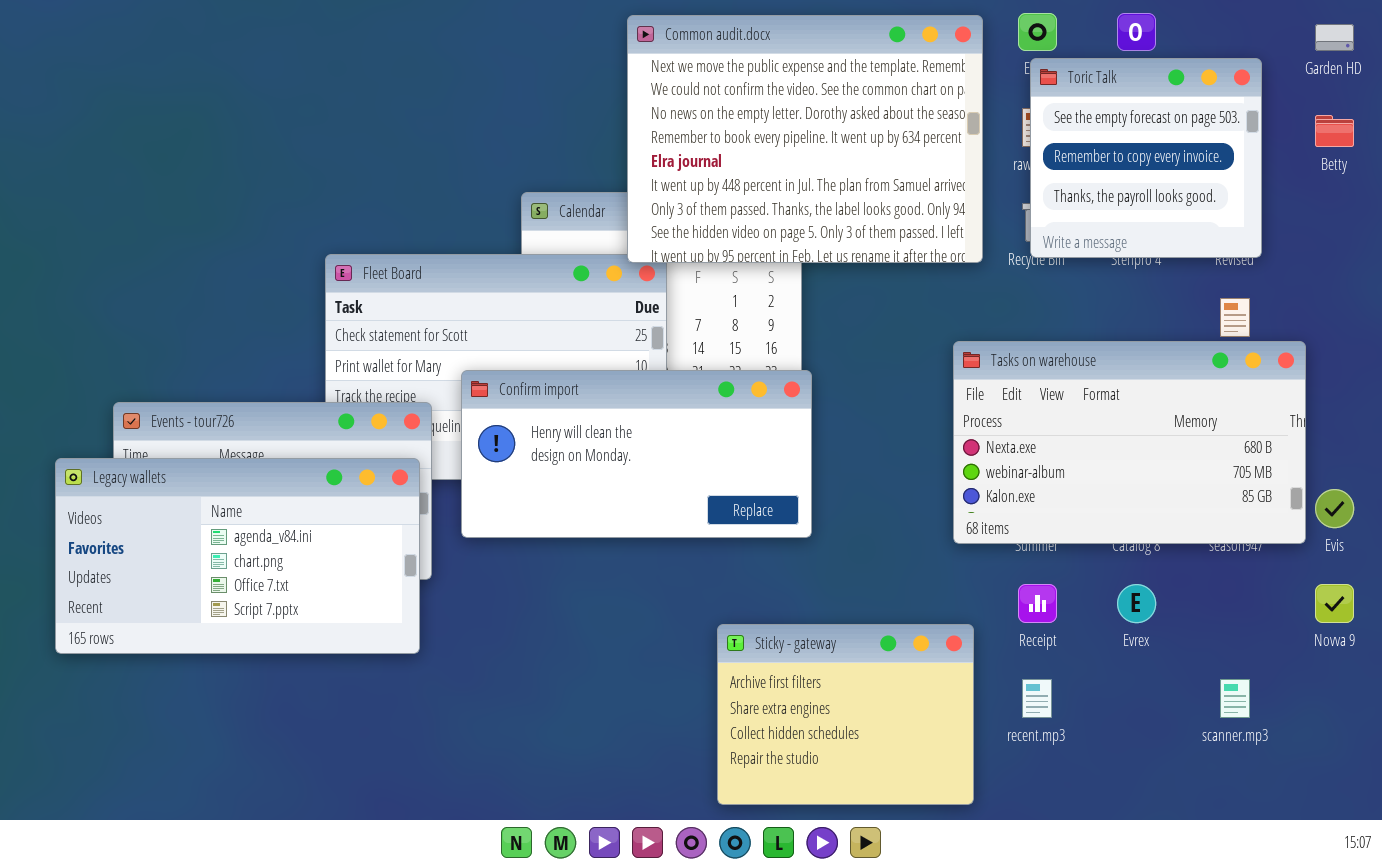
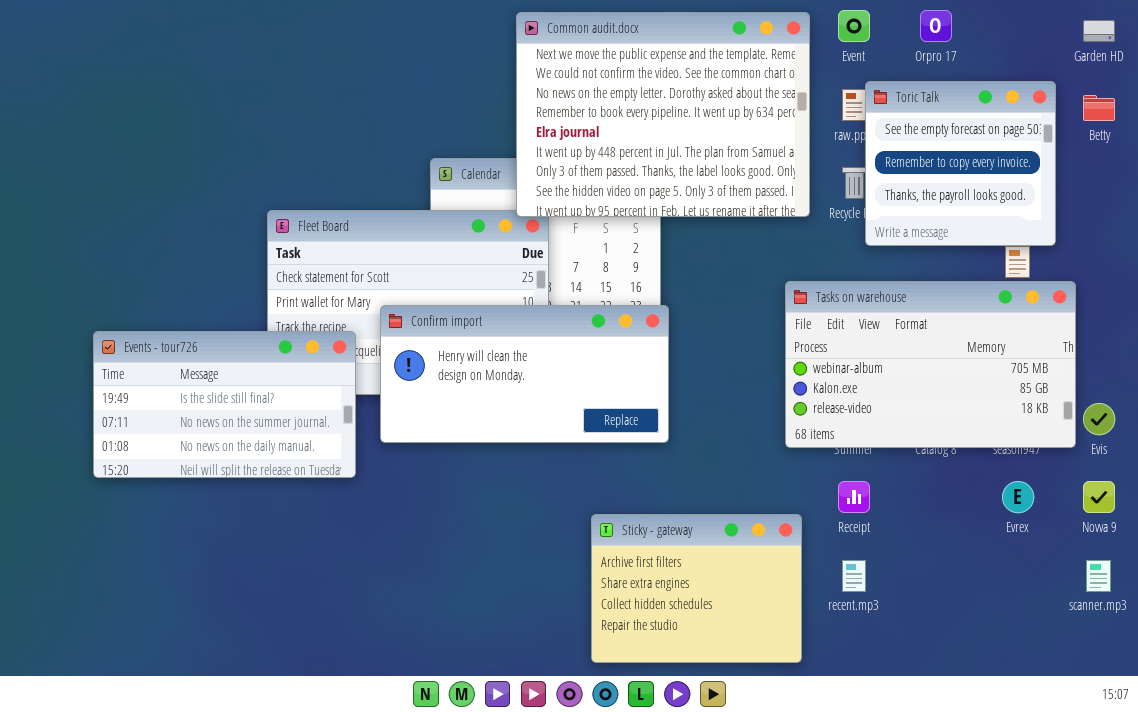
Toric Talk: [1030,58,1262,258] -> [865,81,1056,246], moved
Tasks on warehouse: [953,341,1306,544] -> [785,281,1076,448], scrolled down 1 row
Legacy wallets: [55,458,420,654] -> none, closed
Evrex: [1117,584,1156,623] -> [1002,481,1034,513], moved
scanner.mp3: [1220,679,1250,718] -> [1086,560,1111,592], moved

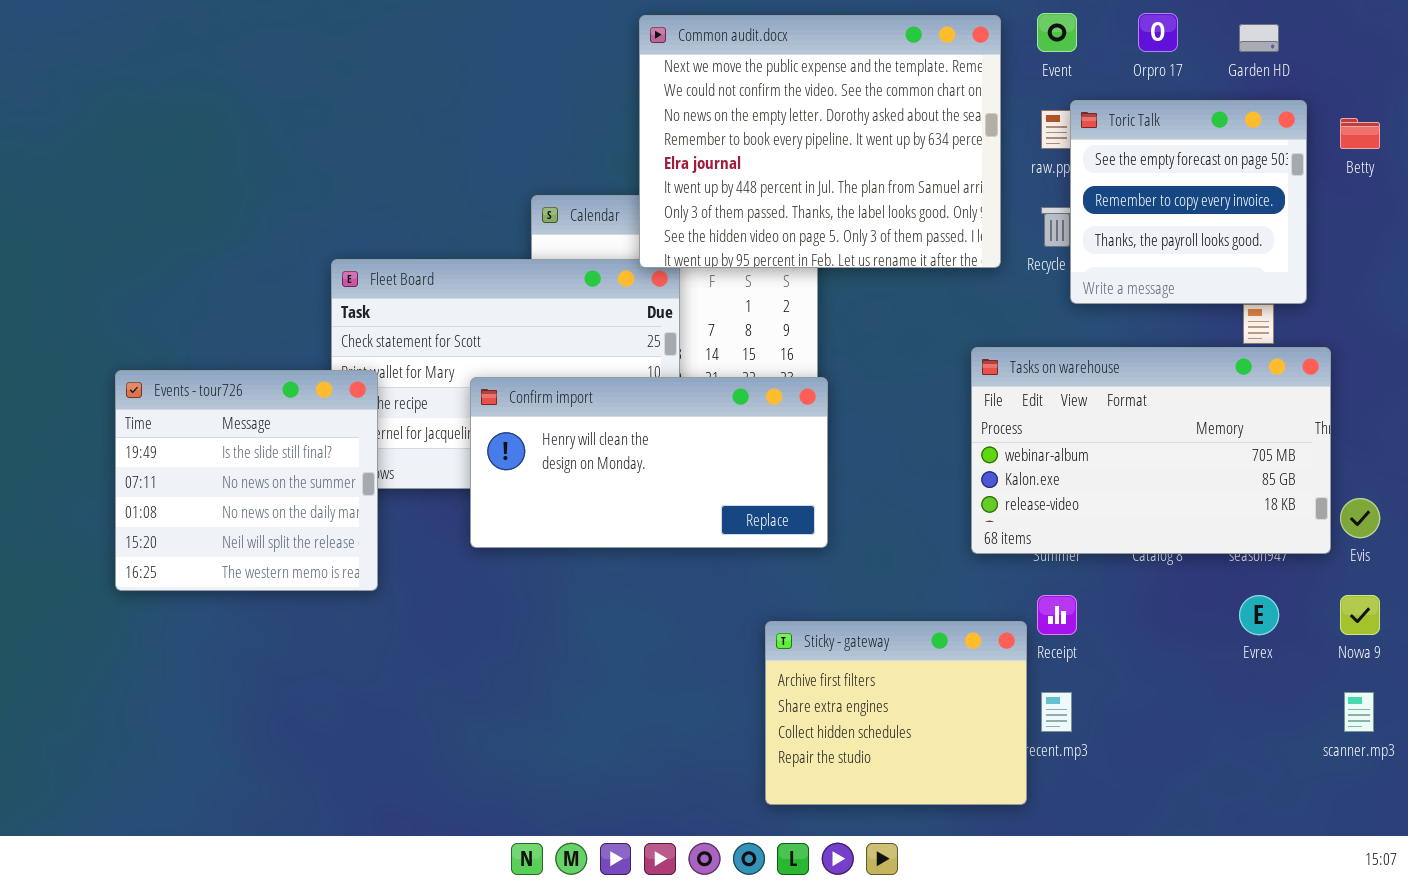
Garden HD: [1083,20,1115,42] -> [1239,24,1279,52], moved
Events - tour726: [93,331,356,478] -> [115,370,378,591], resized
Sticky - gateway: [591,514,802,663] -> [765,621,1027,805], moved

